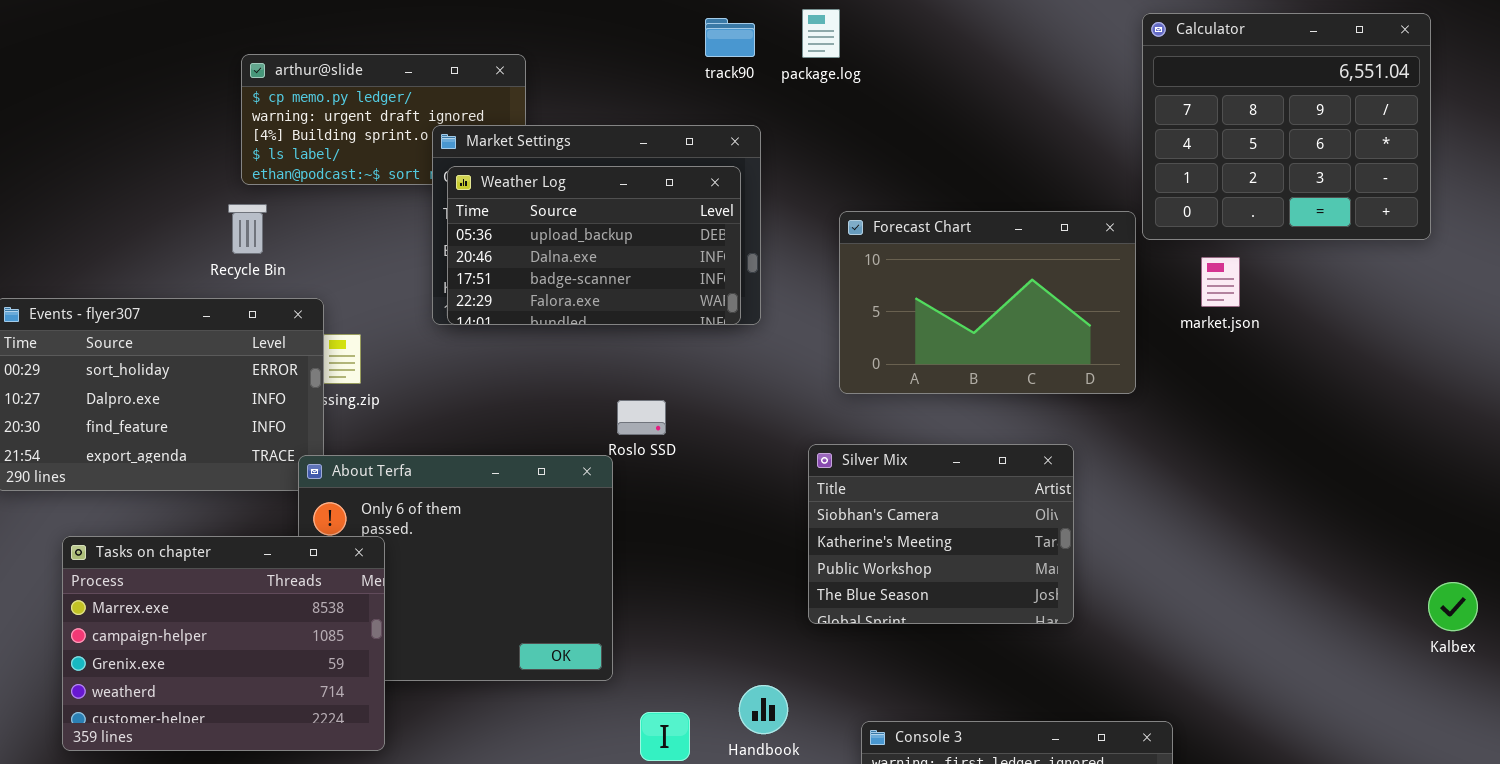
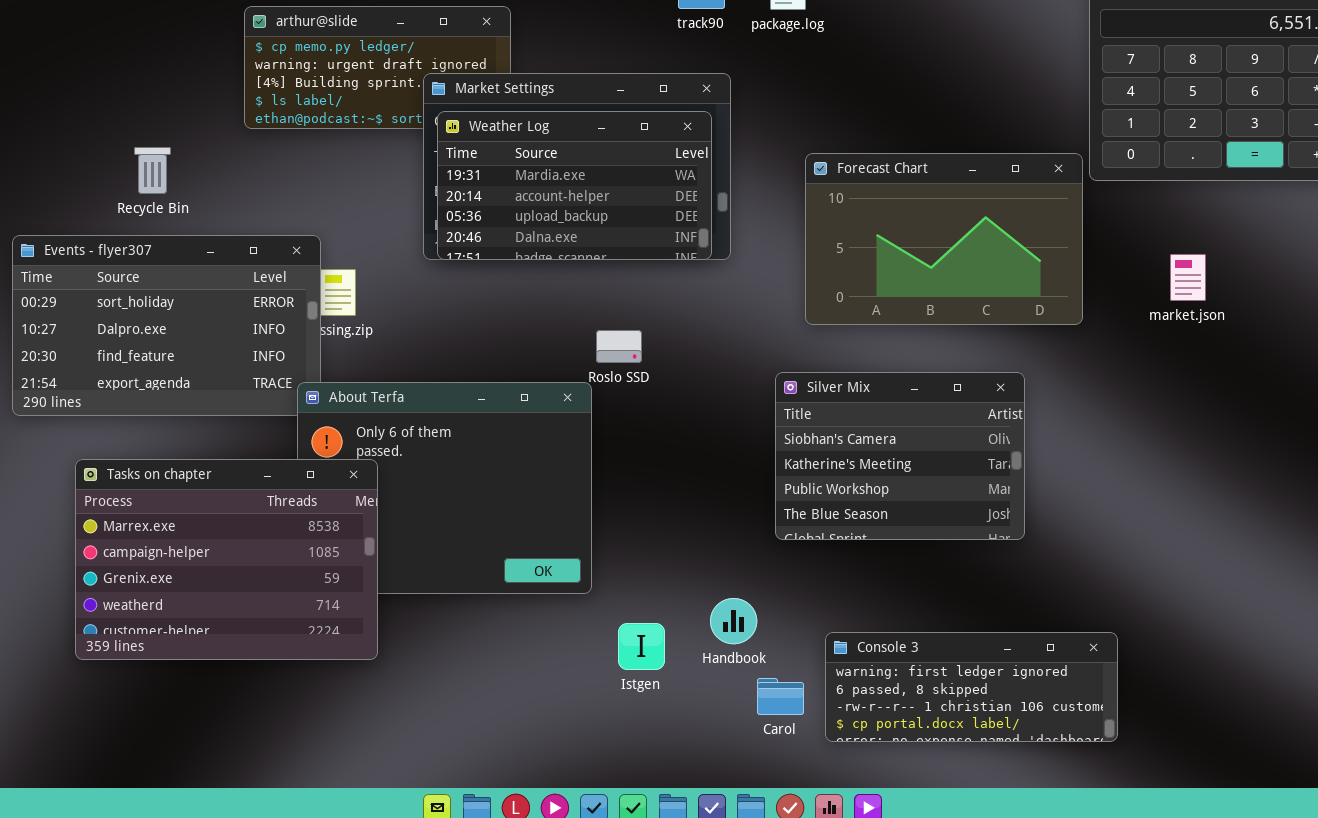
Weather Log: [447,166,741,325] -> [437,111,712,260], scrolled up 2 rows
Recycle Bin: [228,204,267,254] -> [134,147,171,194], moved
market.json: [1201,257,1240,307] -> [1170,254,1206,301], moved

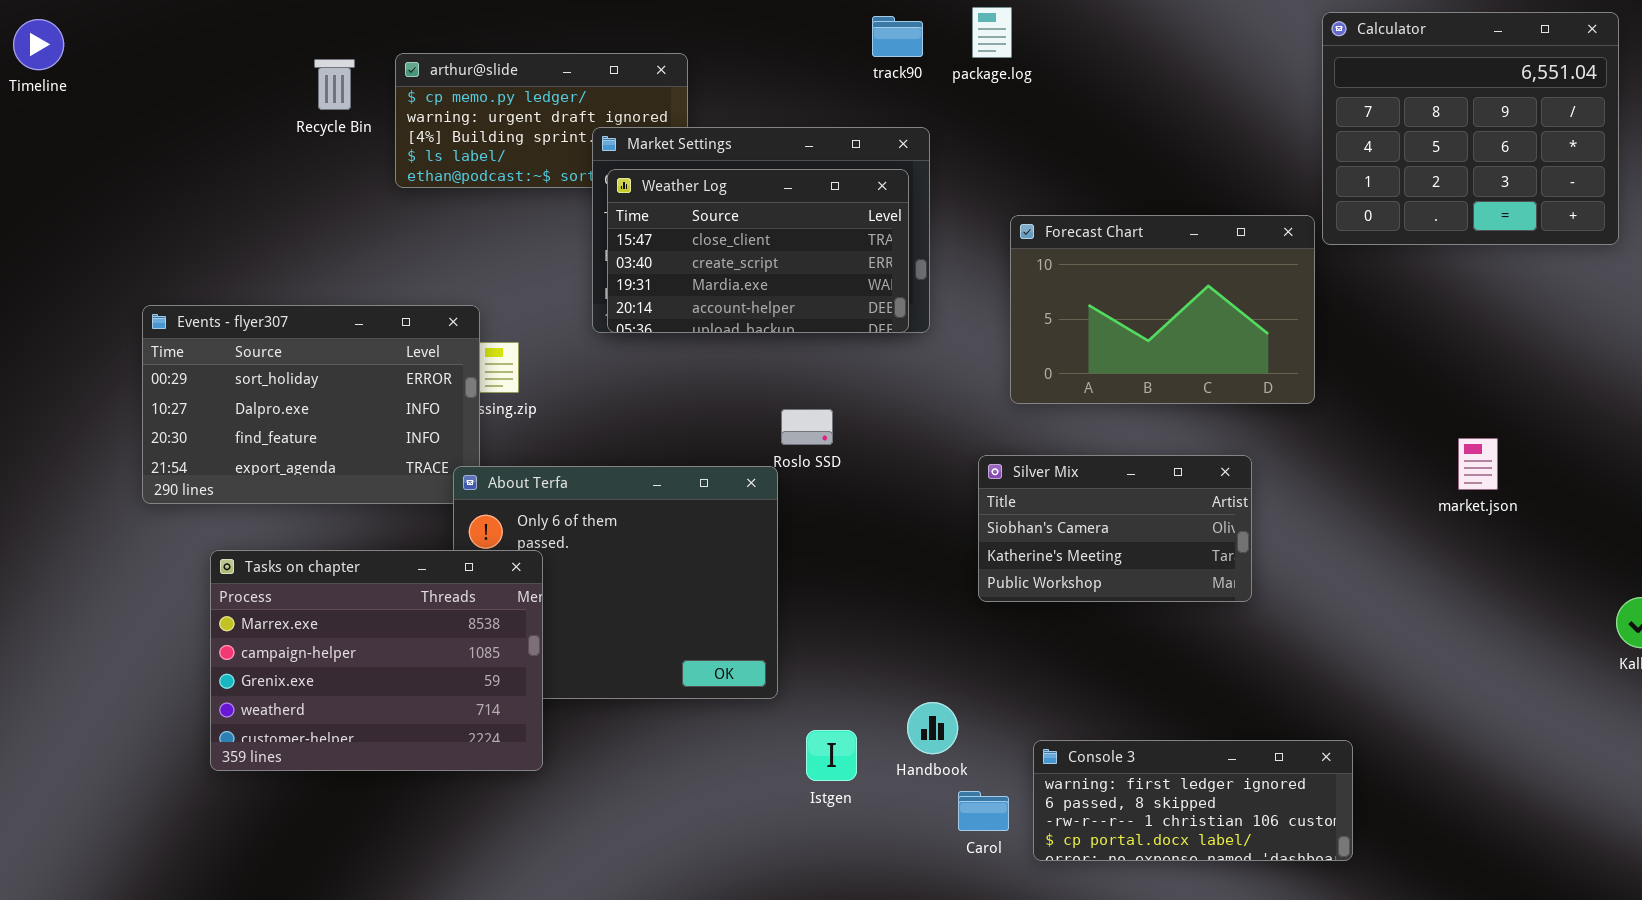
Weather Log: [437,111,712,260] -> [607,169,909,333], scrolled up 2 rows
Recycle Bin: [134,147,171,194] -> [314,59,355,110], moved
market.json: [1170,254,1206,301] -> [1458,438,1498,490], moved
Silver Mix: [775,372,1025,540] -> [978,455,1252,602], resized

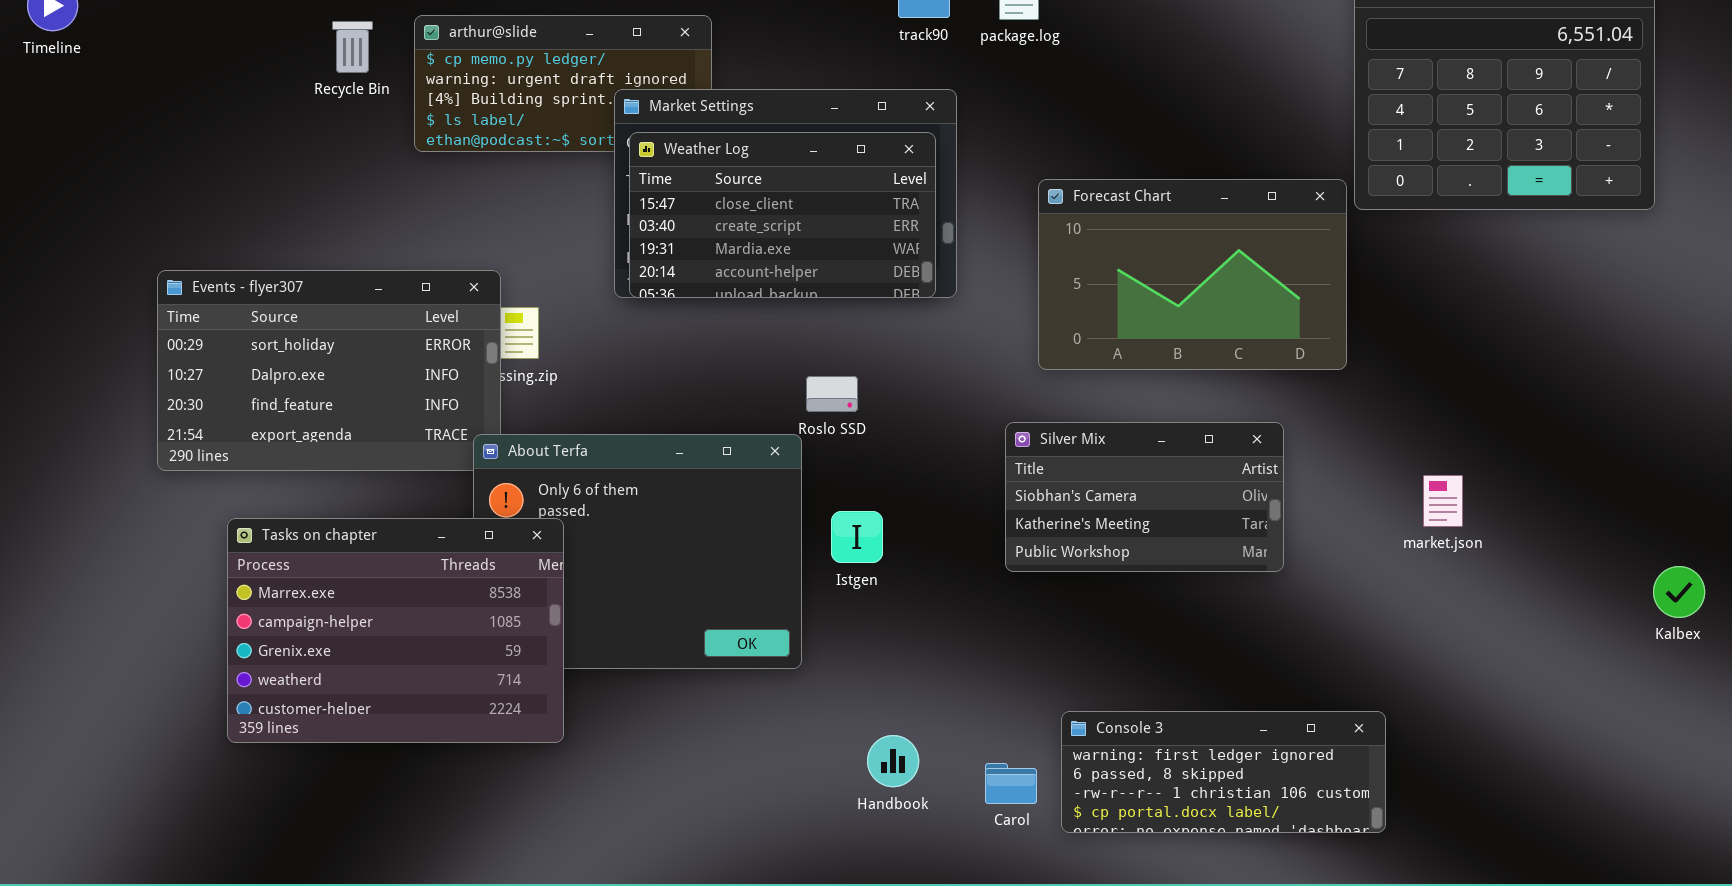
market.json: [1458,438,1498,490] -> [1423,475,1463,527], moved
Handbook: [907,702,958,754] -> [867,735,919,787], moved
Istgen: [806,730,857,781] -> [831,511,883,563], moved

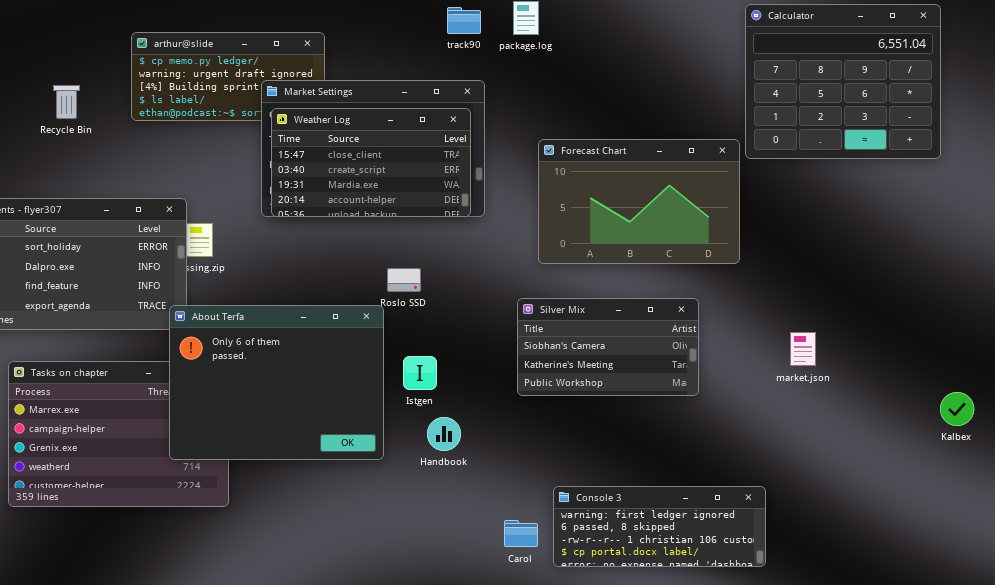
Recycle Bin: [332,21,373,73] -> [53,85,80,119], moved
About Terfa: [473,434,802,669] -> [169,305,384,460], raised
Handbook: [867,735,919,787] -> [427,417,461,451], moved

